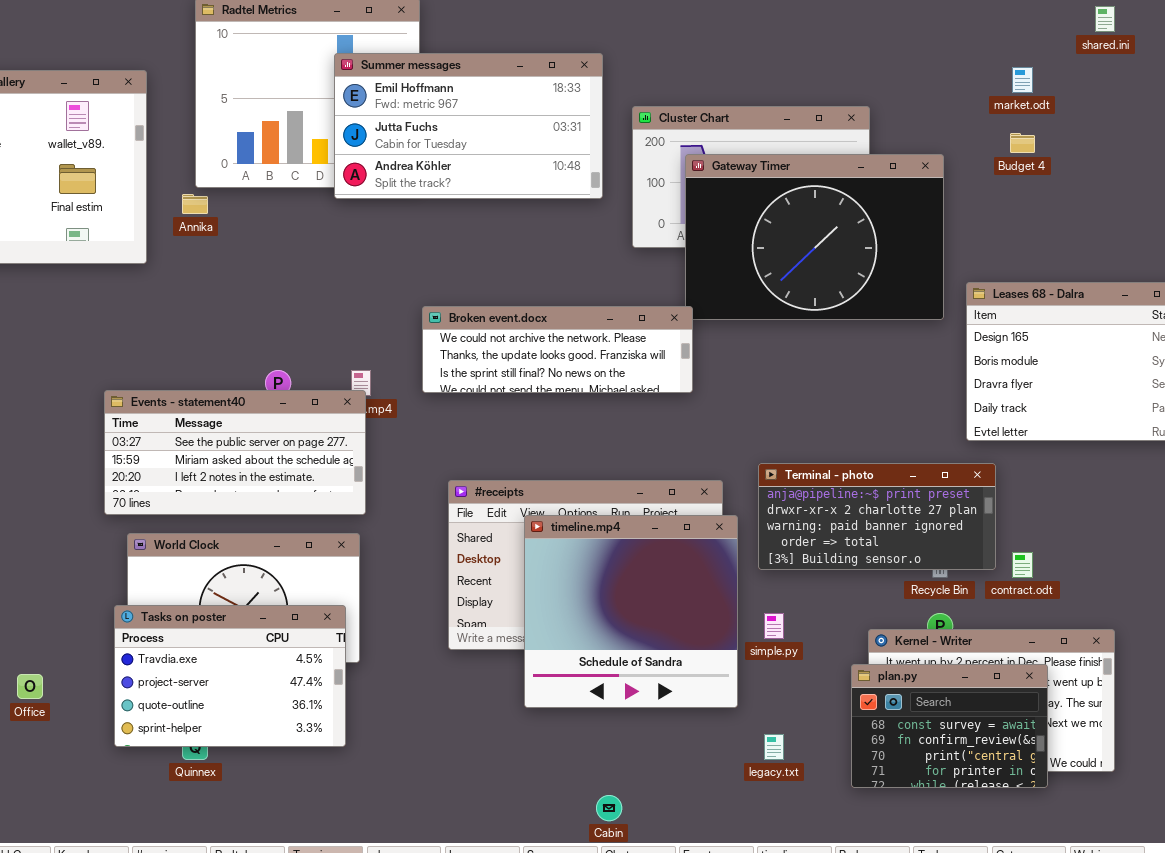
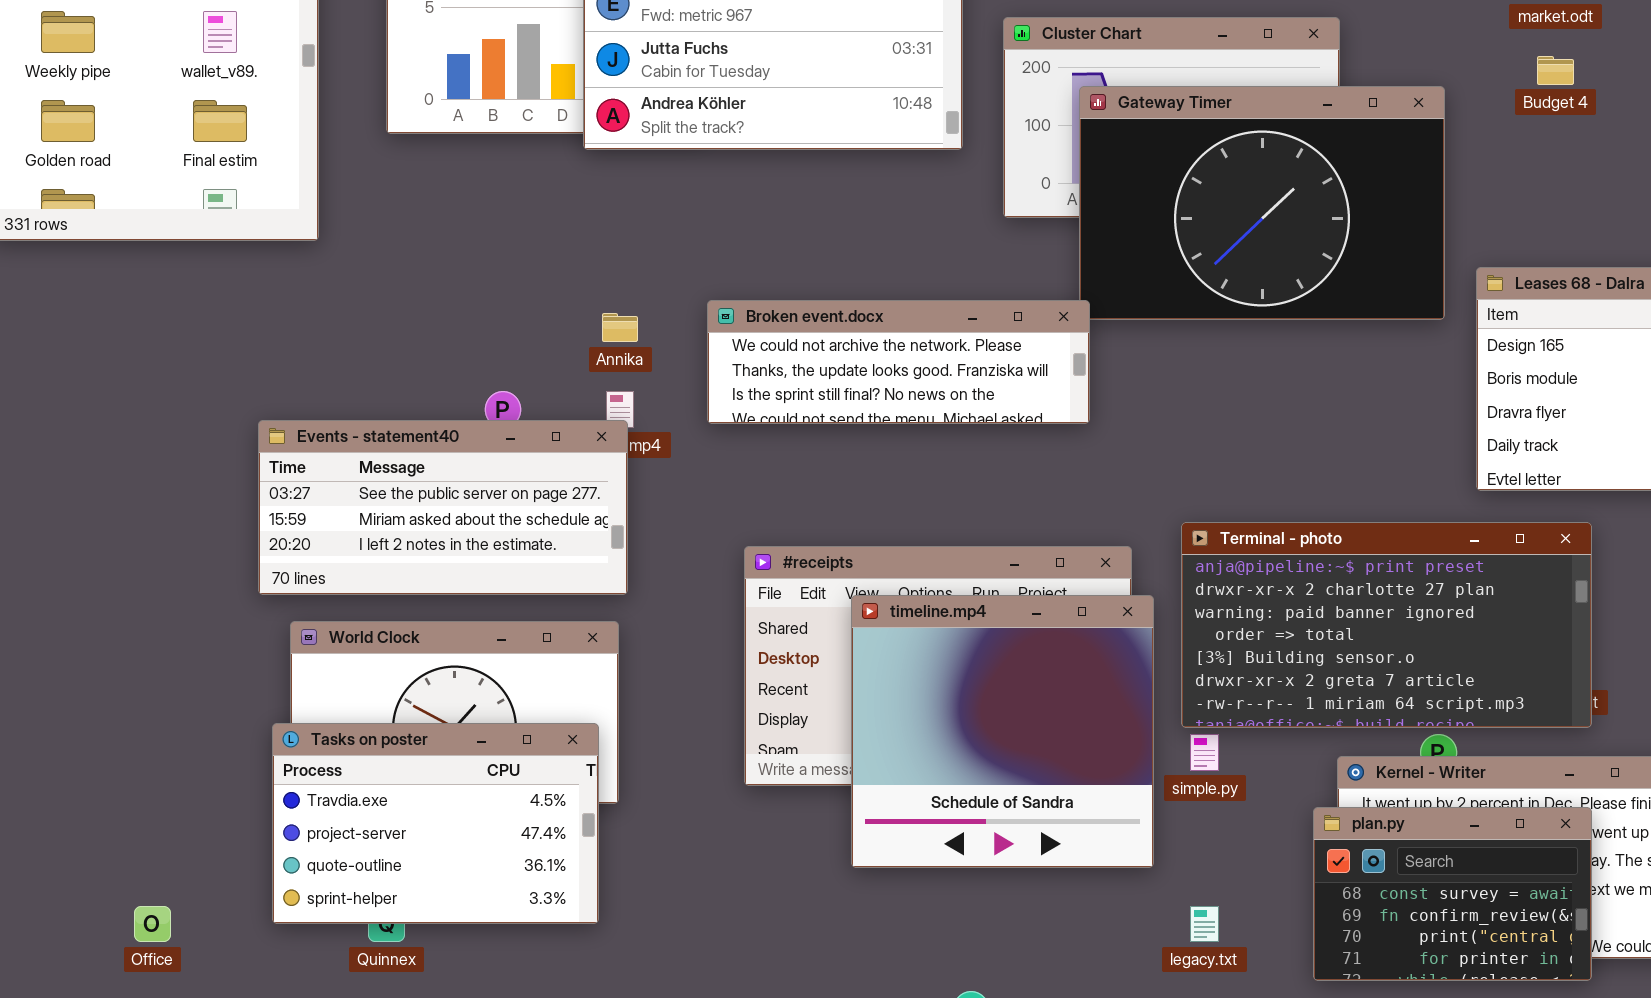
Annika: [182,194,208,214] -> [602,313,638,342], moved
Terminal - photo: [758,463,996,570] -> [1181,522,1592,728], resized
Office: [17,674,43,699] -> [134,906,171,942], moved

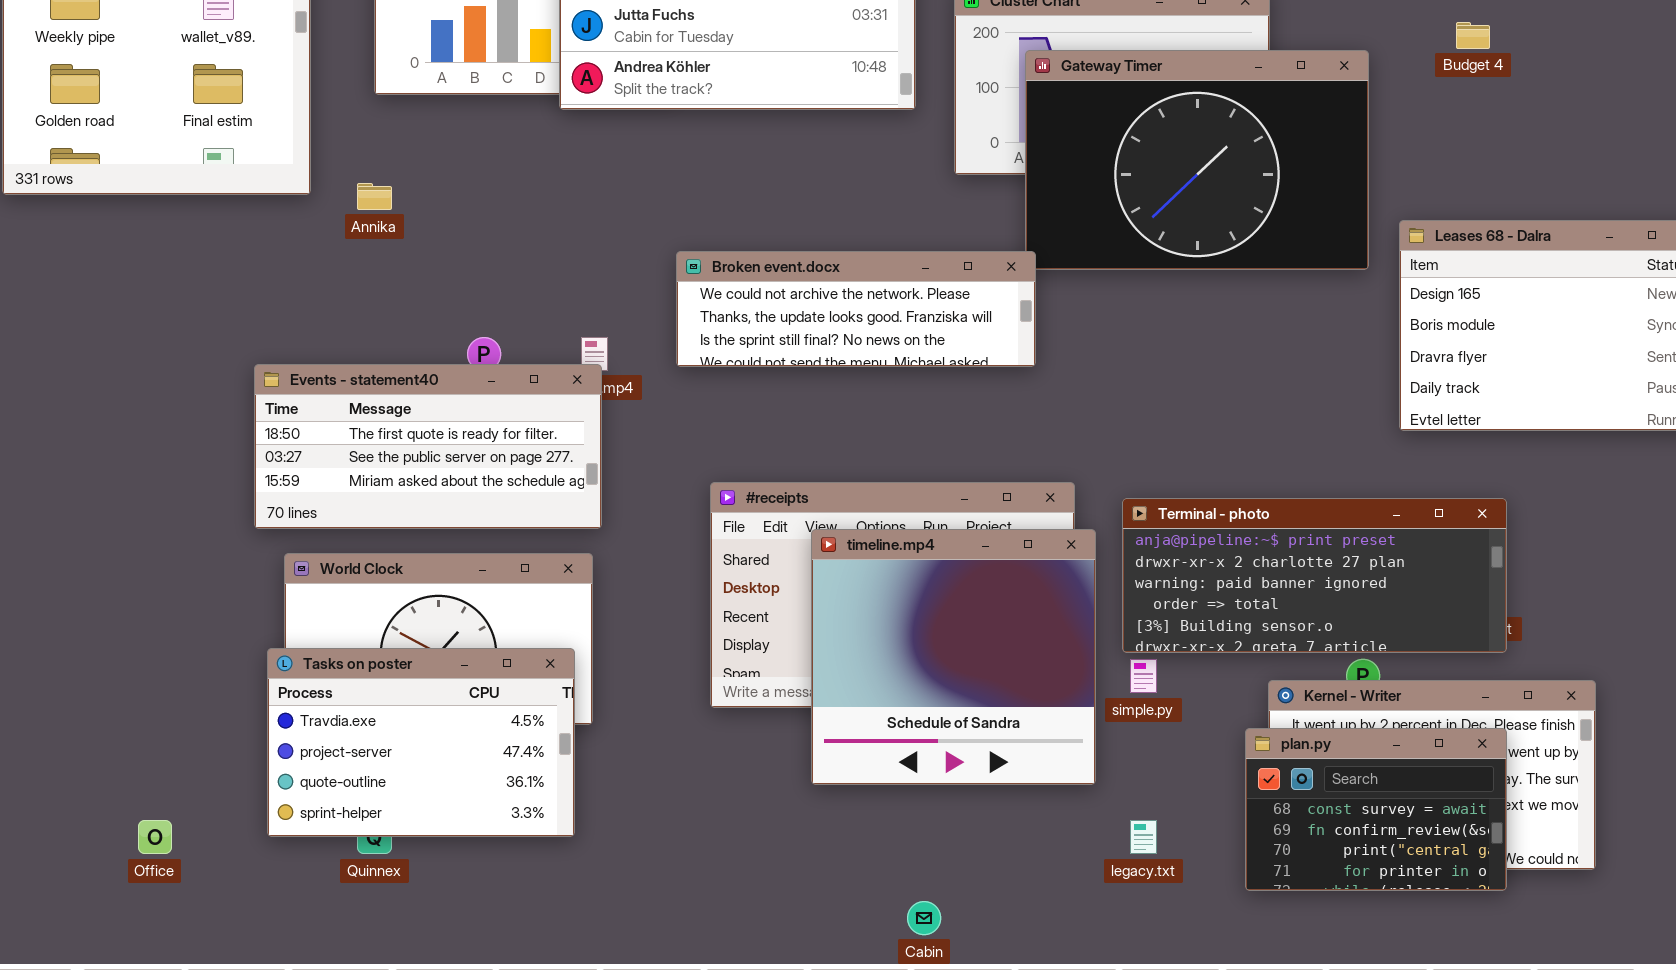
Annika: [602,313,638,342] -> [357,183,392,210], moved
Events - statement40: [258,420,628,595] -> [254,364,602,529], scrolled up 1 row
Terminal - photo: [1181,522,1592,728] -> [1122,498,1507,653], resized

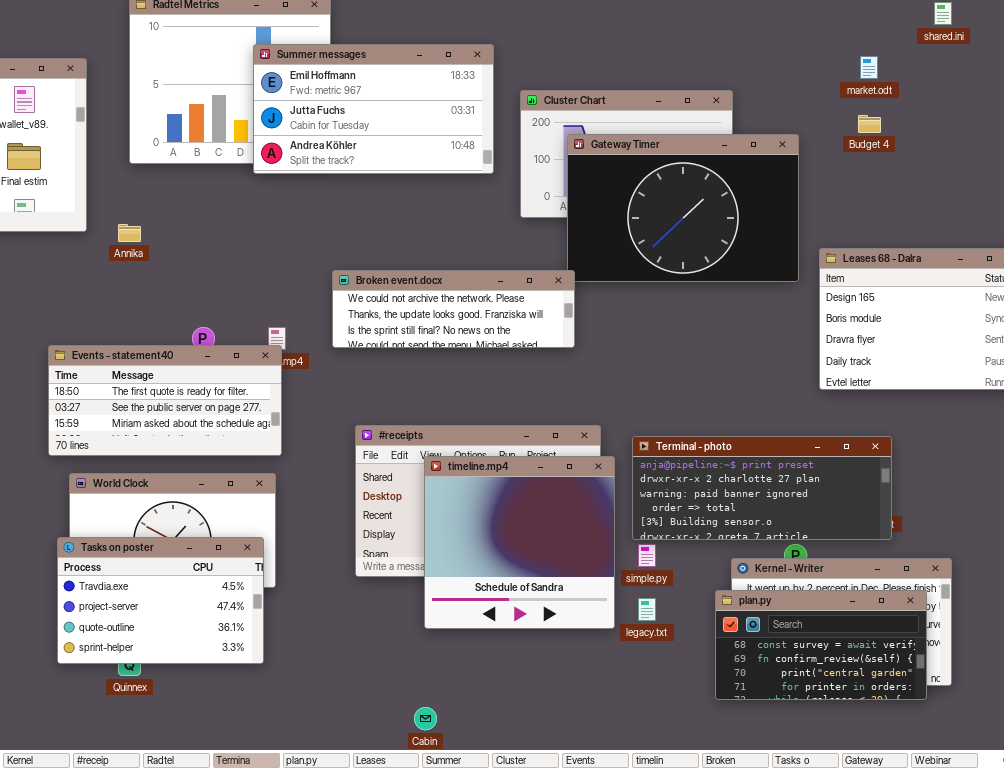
plan.py: [1245,728,1507,891] -> [715,590,927,700], resized
legacy.txt: [1130,820,1157,854] -> [638,598,656,621], moved
Cabin: [907,901,941,935] -> [414,707,437,730], moved

